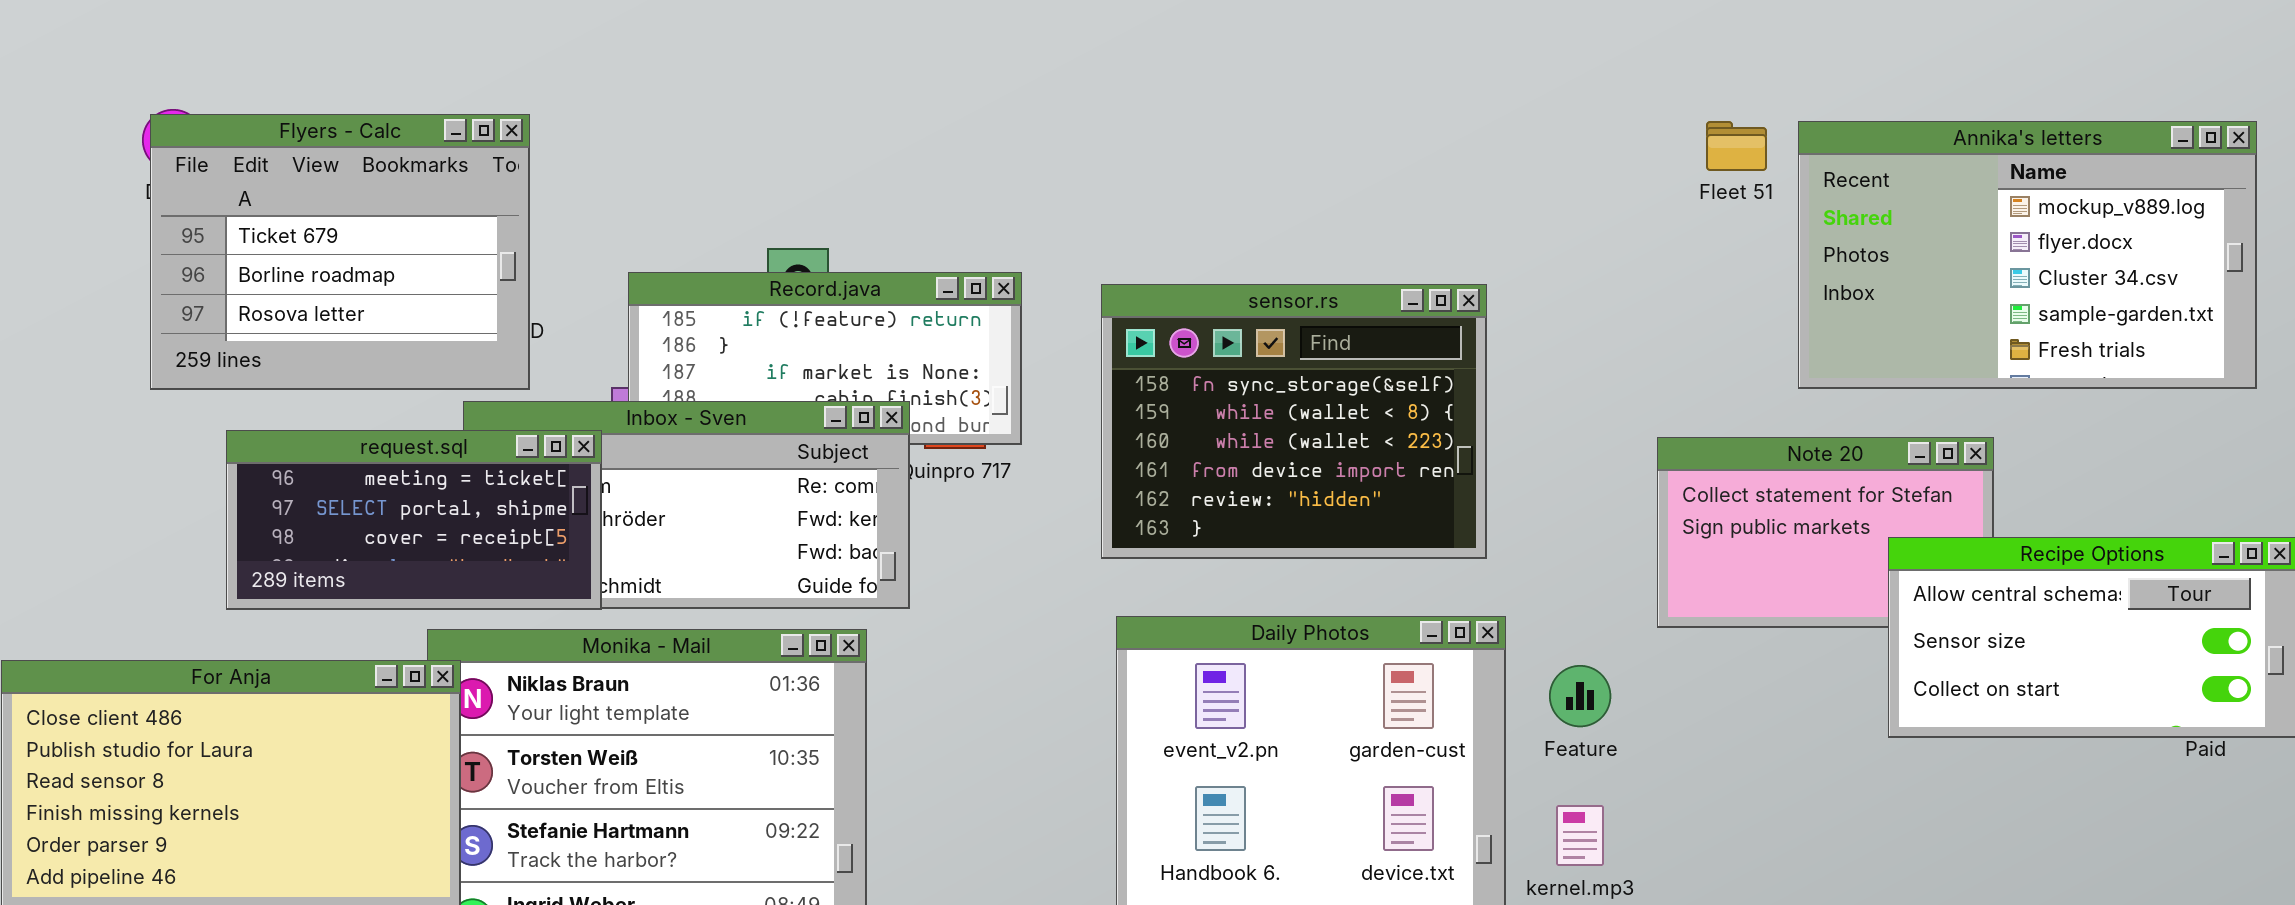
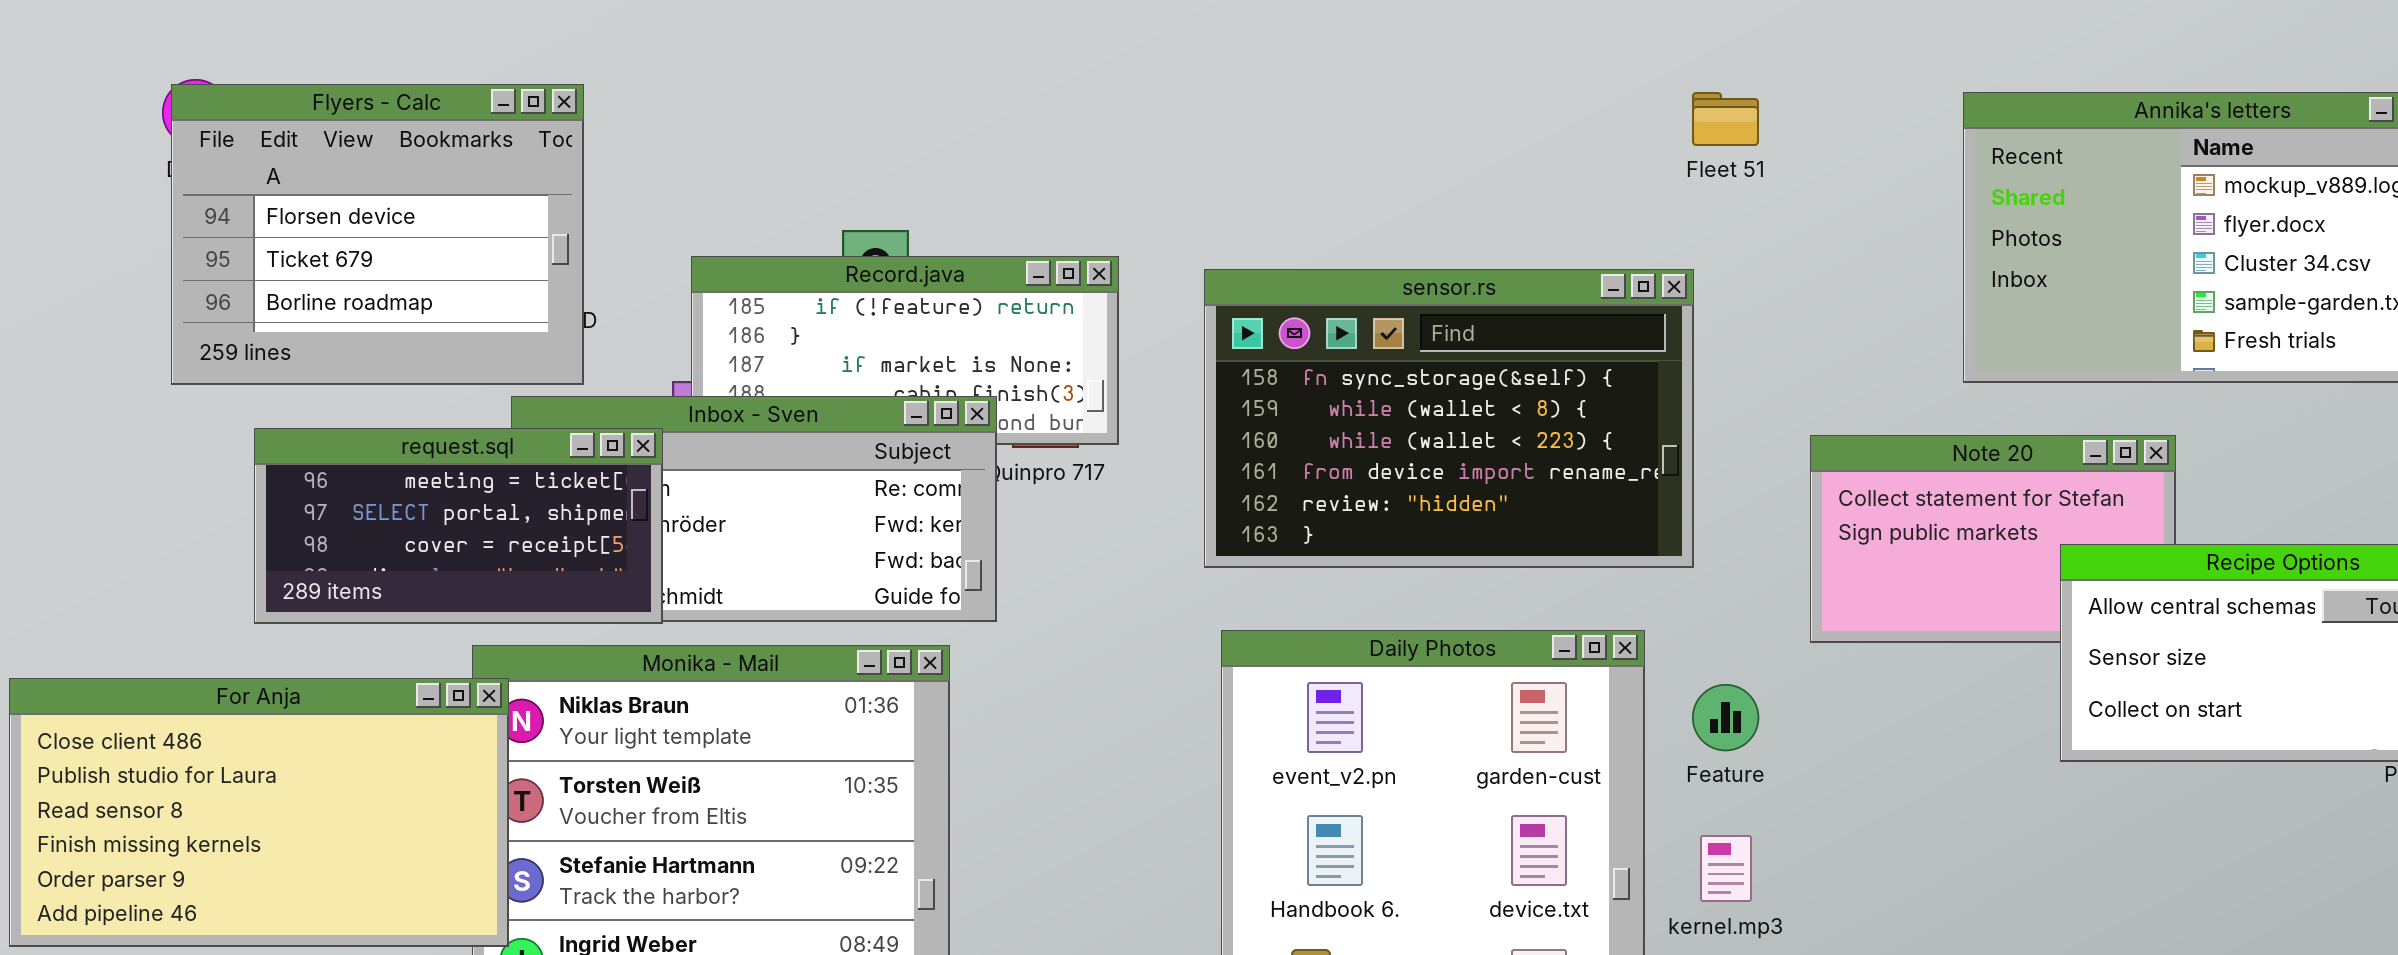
Flyers - Calc: [150,114,530,390] -> [171,84,584,385], scrolled up 1 row
Fleet 51: [1706,121,1767,171] -> [1692,92,1759,146], moved
sensor.rs: [1101,284,1487,559] -> [1204,269,1694,568], resized

